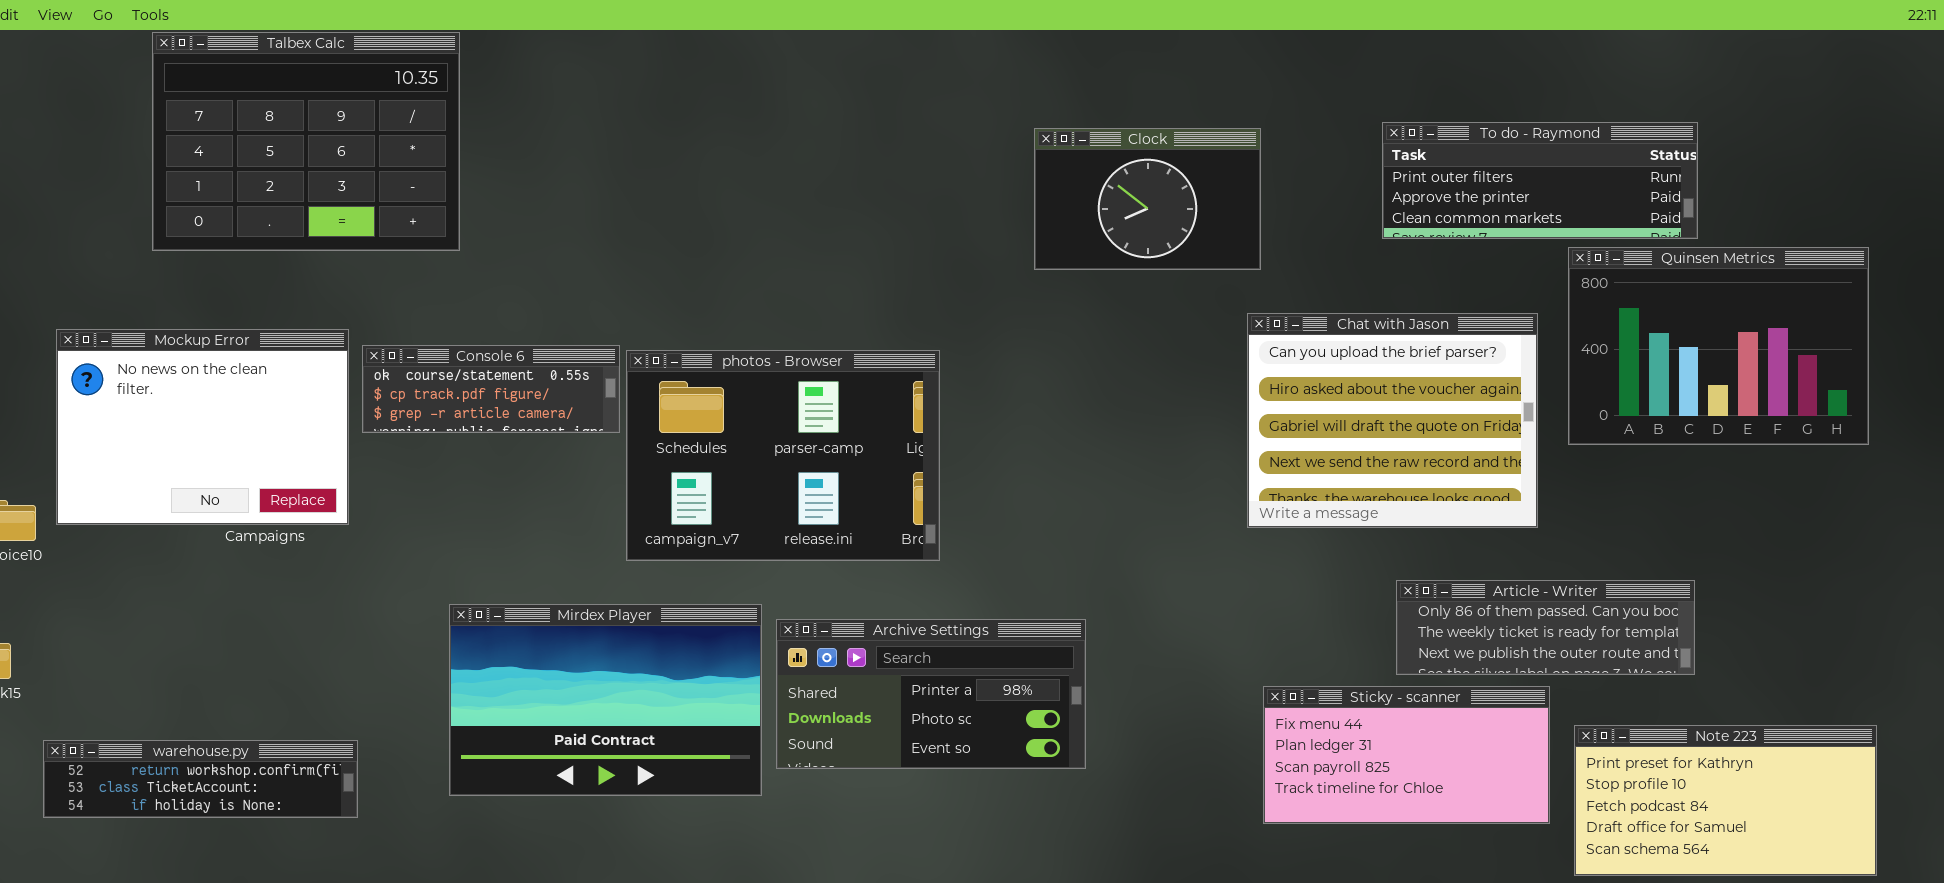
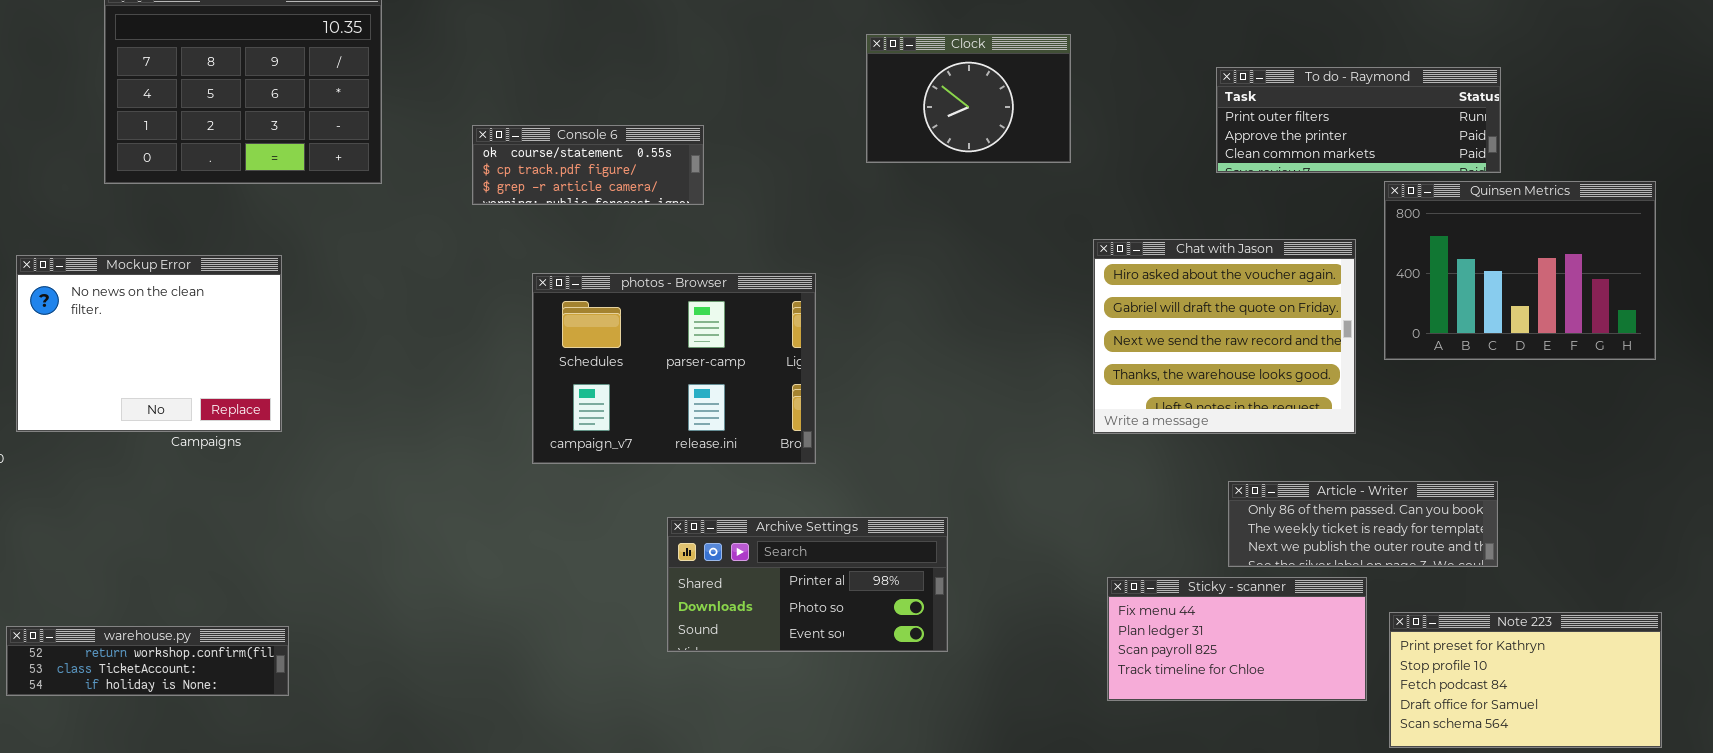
Clock: [1034,128,1261,270] -> [866,34,1071,163], moved
Chat with Jason: [1247,313,1538,528] -> [1093,239,1356,434], scrolled down 1 row
Console 6: [362,345,620,433] -> [472,125,704,205], moved
Mirdex Player: [449,604,762,796] -> none, closed

